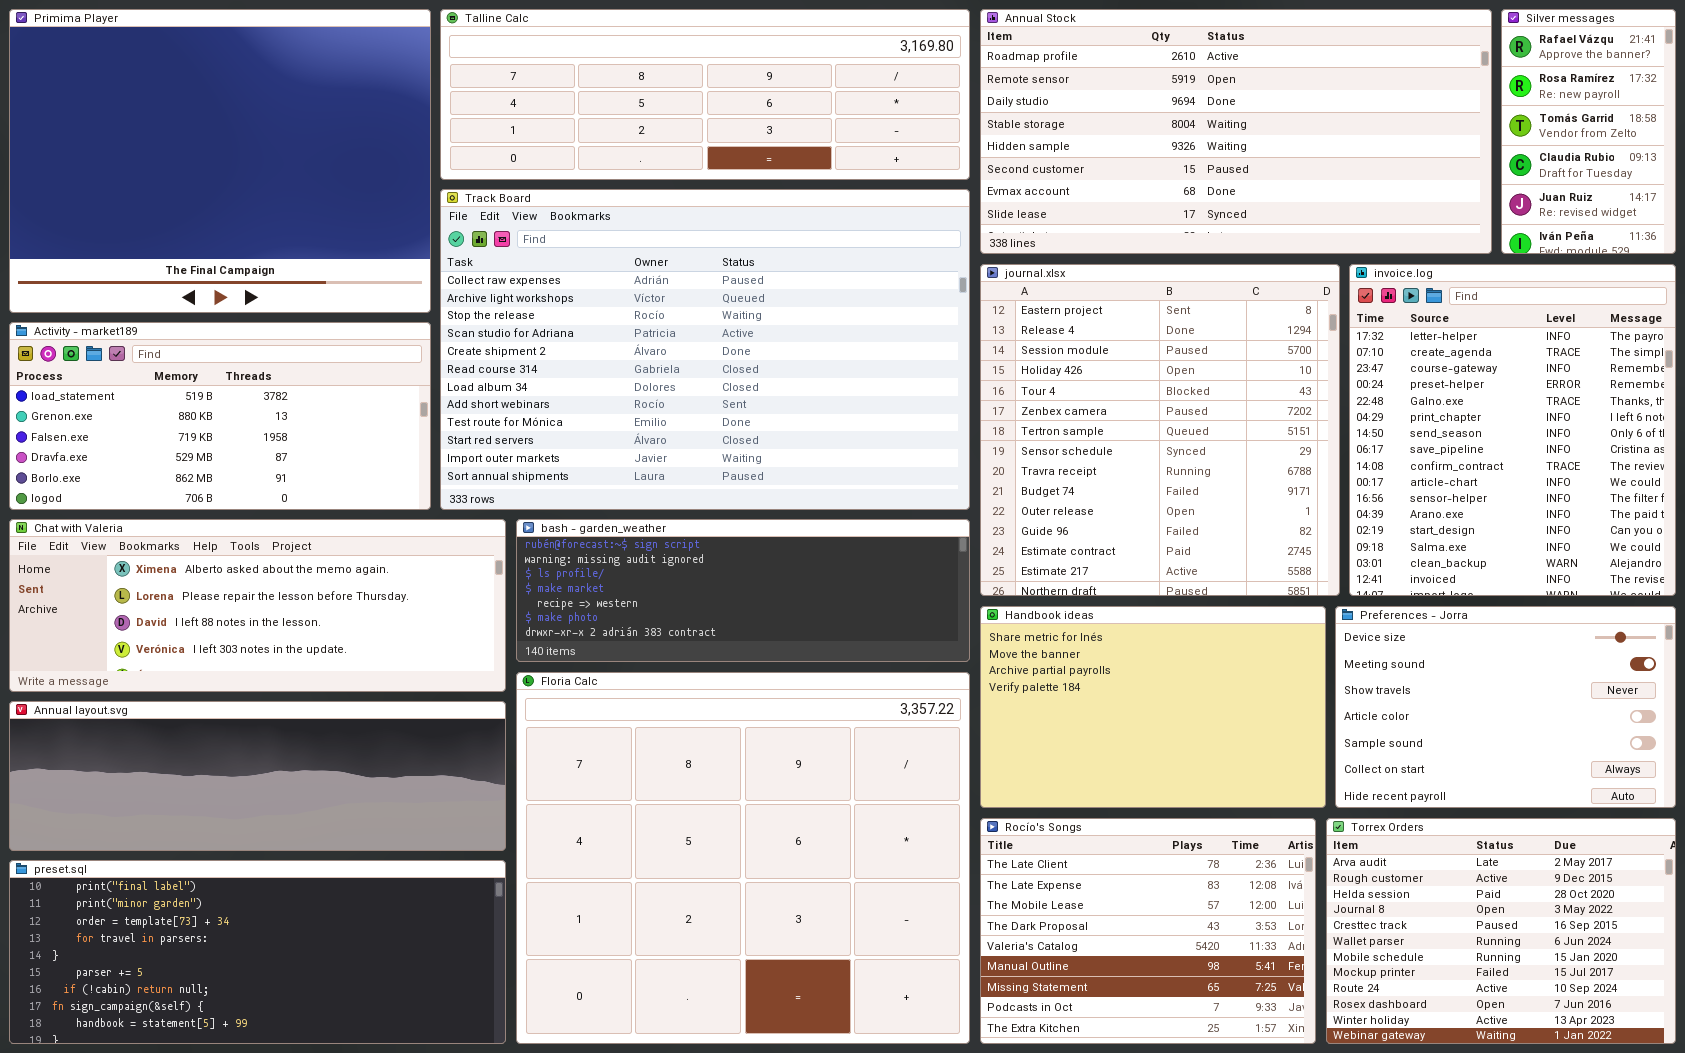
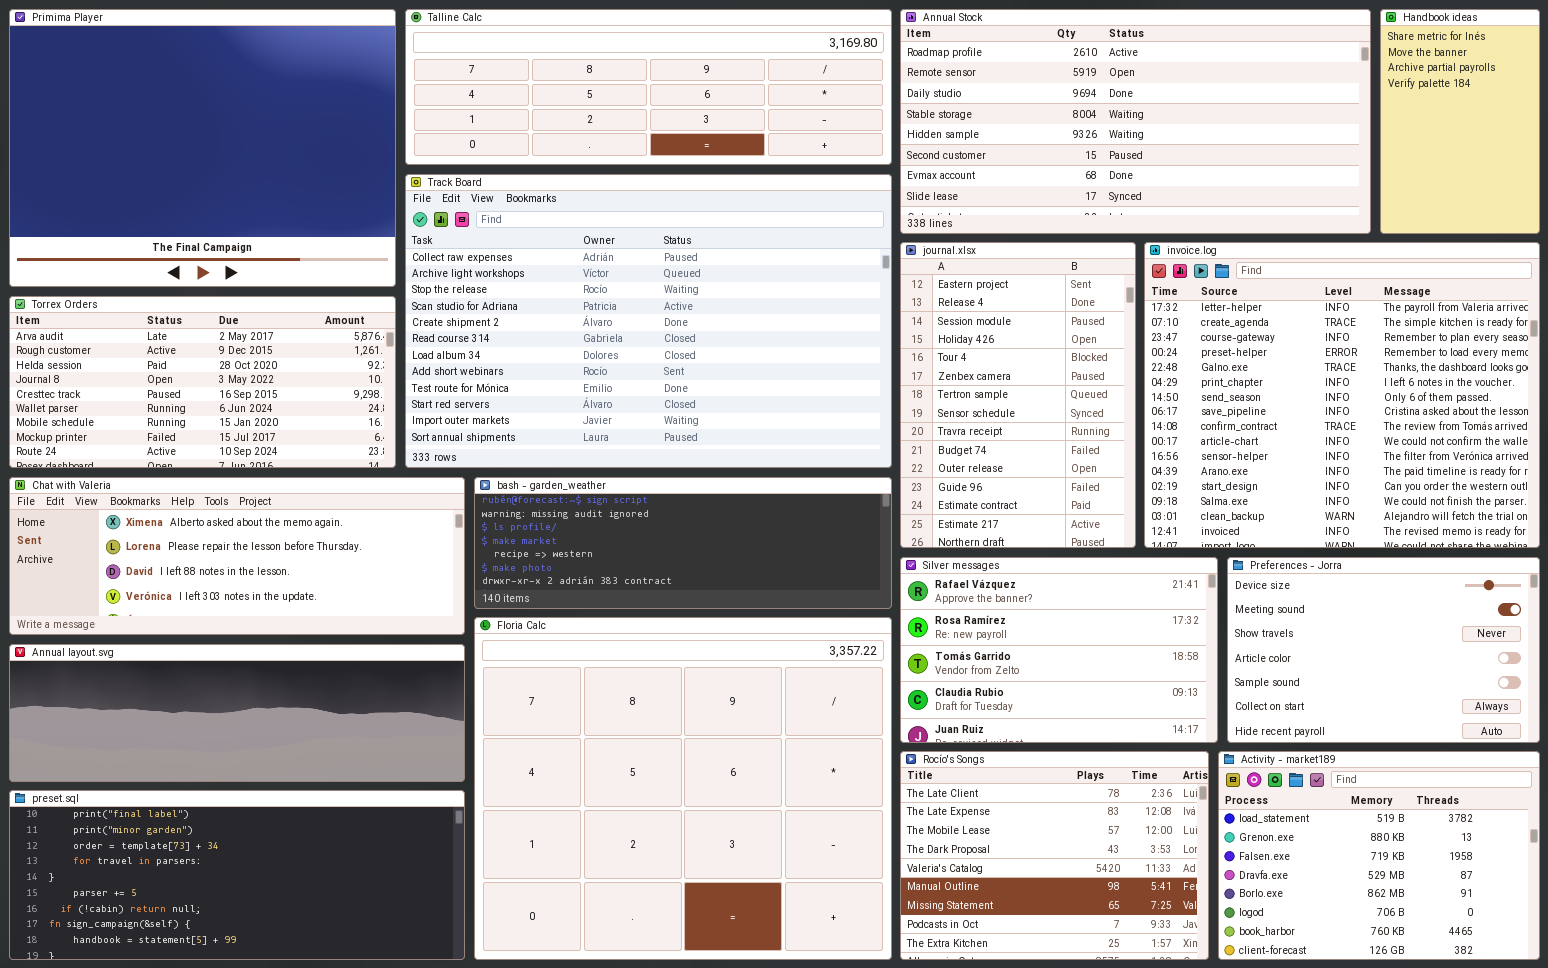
Silver messages: [1501,9,1676,254] -> [900,557,1218,743], moved, resized
journal.xlsx: [980,264,1340,596] -> [900,242,1136,548], resized
invoice.log: [1349,264,1676,596] -> [1144,242,1540,548], resized
Activity - market189: [9,322,431,510] -> [1218,751,1540,960], moved, resized
Handbook ideas: [980,606,1326,808] -> [1380,9,1540,234], moved, resized
Torrex Orders: [1326,818,1676,1044] -> [9,296,396,468], moved, resized

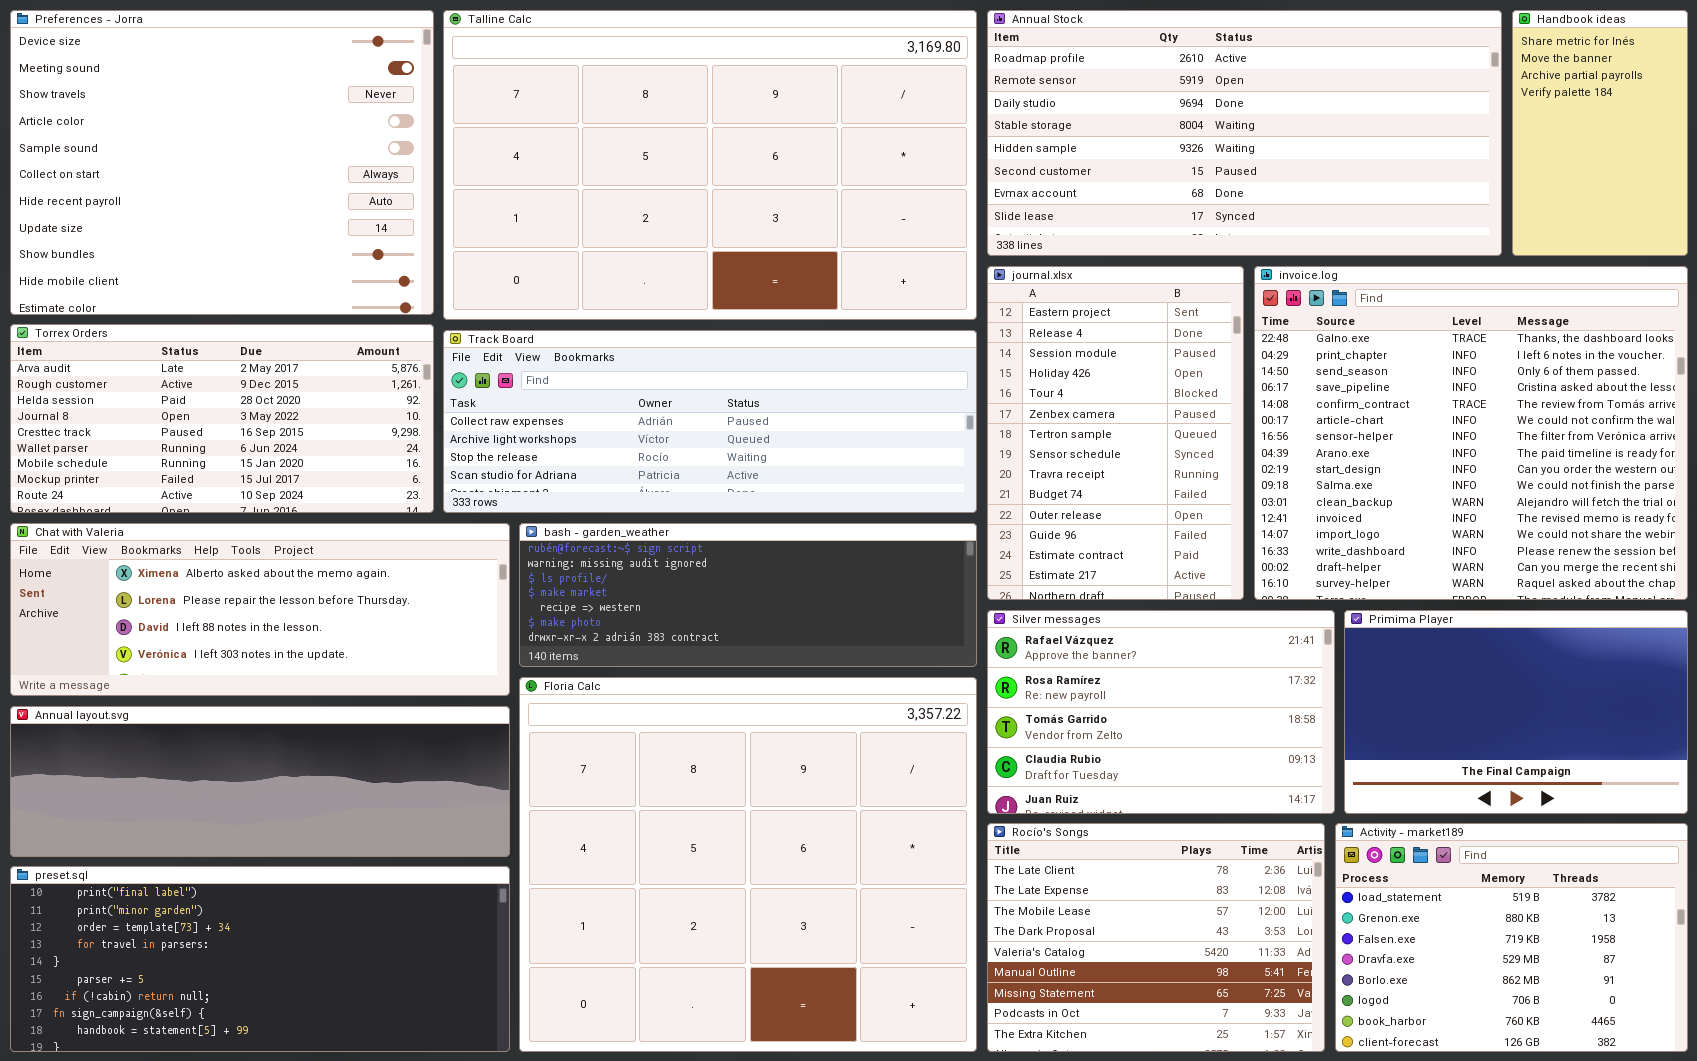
Primima Player: [9,9,396,287] -> [1344,610,1688,814], moved, resized
Talline Calc: [405,9,892,165] -> [443,10,977,320], resized
Track Board: [405,174,892,468] -> [443,330,977,513], resized
invoice.log: [1144,242,1540,548] -> [1254,266,1688,600], scrolled down 4 rows
Preferences - Jorra: [1227,557,1540,743] -> [10,10,434,315], moved, resized

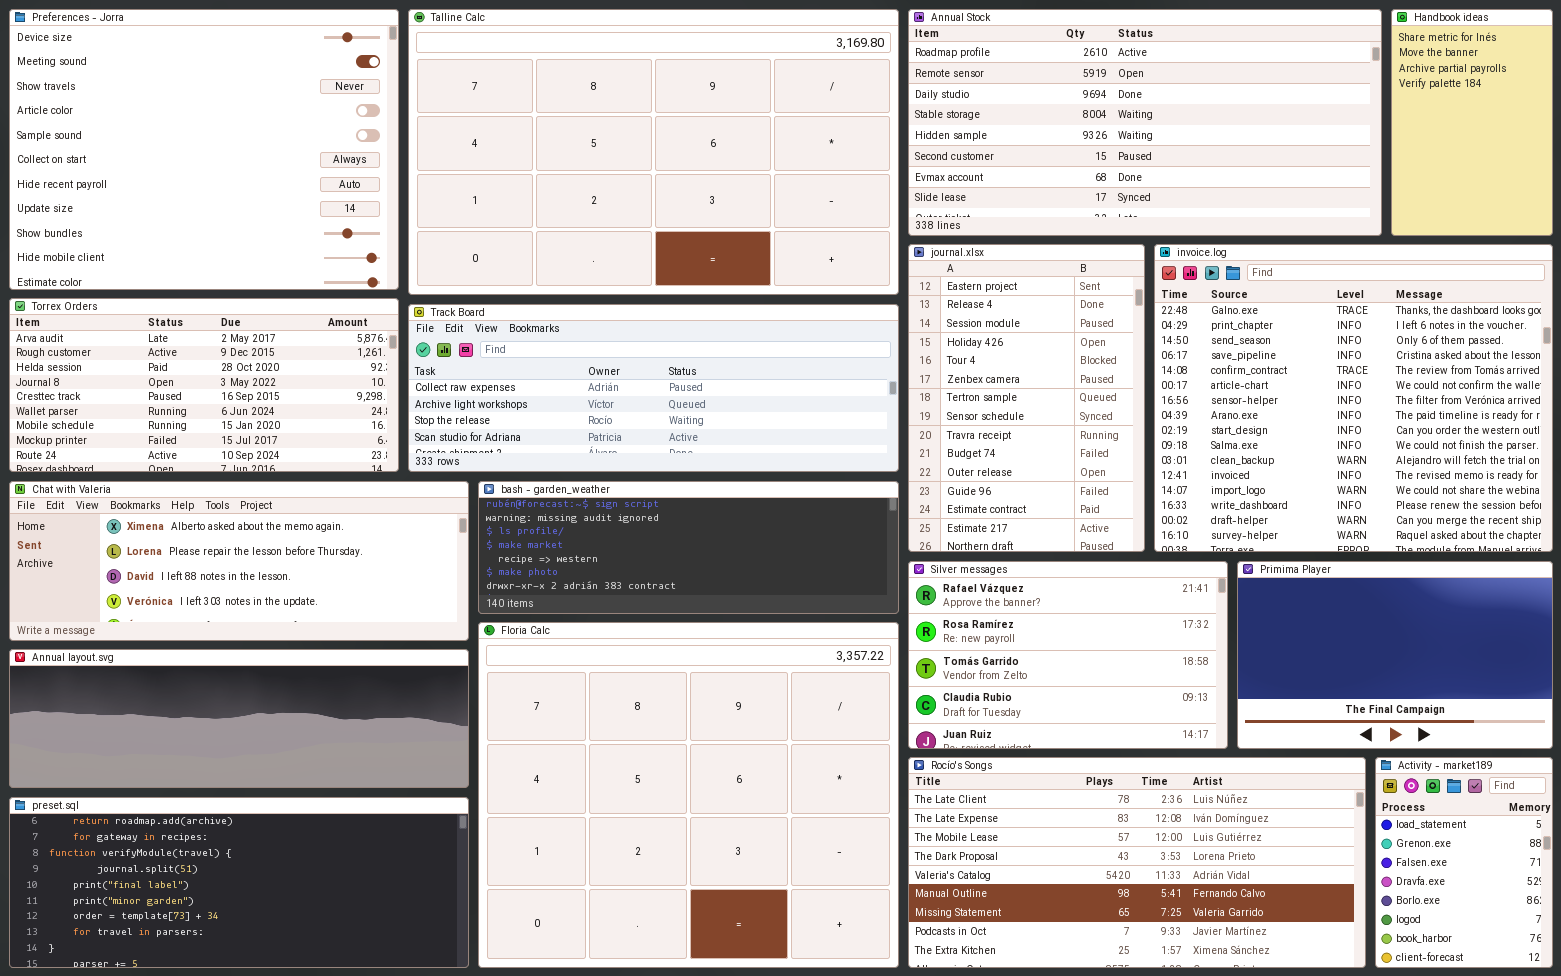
Rocío's Songs: [987,823,1325,1052] -> [908,757,1366,968], resized
Activity - market189: [1335,823,1688,1052] -> [1375,757,1553,968], resized
preset.sql: [10,866,510,1052] -> [9,797,469,968], scrolled up 4 rows

